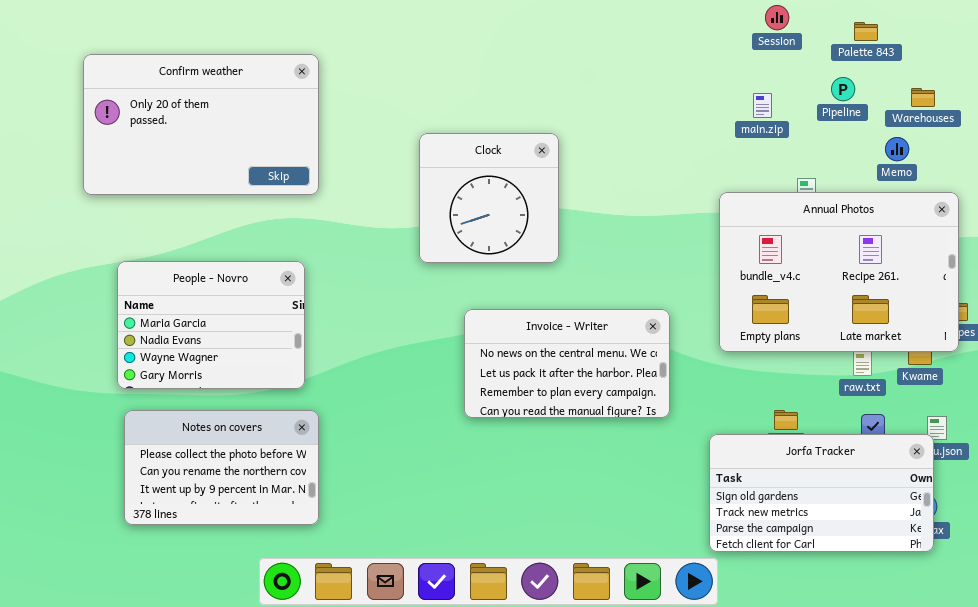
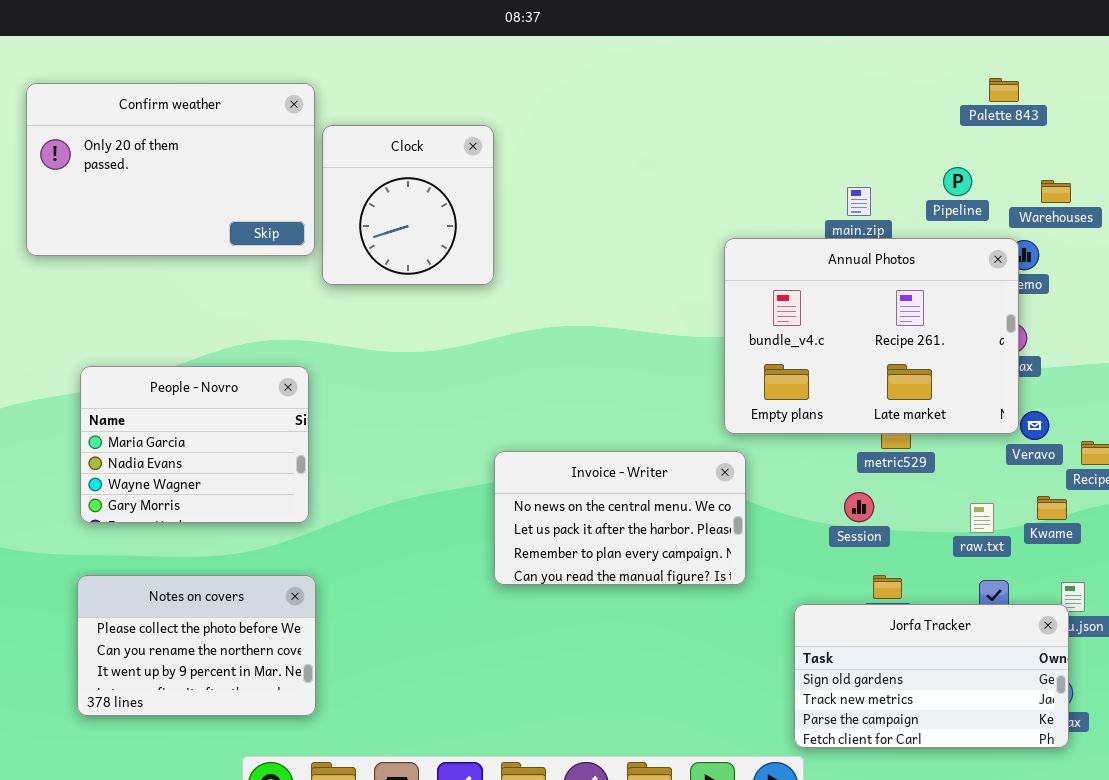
Session: [765,5,789,30] -> [844,492,874,522], moved
Palette 843: [854,22,878,41] -> [989,78,1019,102], moved
Confirm weather: [83,54,319,195] -> [26,83,315,256], moved
Clock: [419,133,559,263] -> [322,125,494,285], moved
Annual Photos: [719,192,959,352] -> [724,238,1019,434], moved
People - Novro: [117,261,305,389] -> [80,366,309,523], moved

